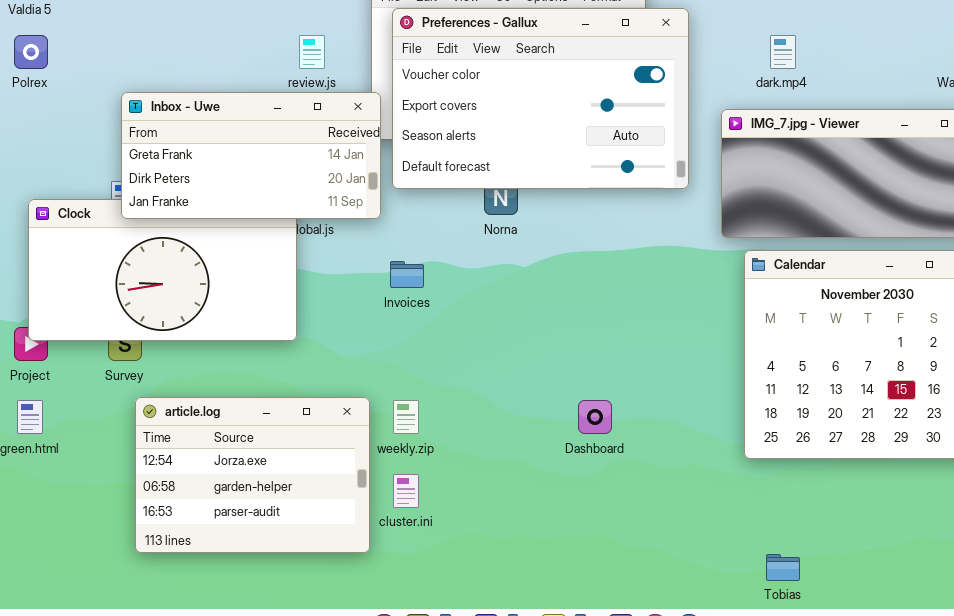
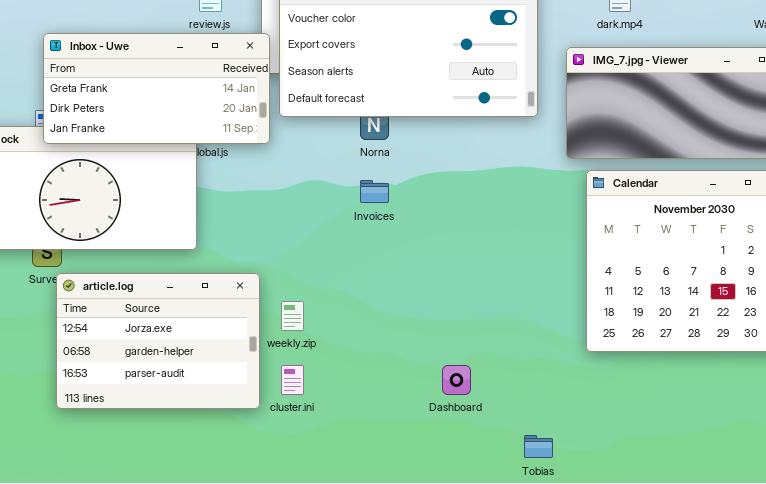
Invoices: [390,261,424,288] -> [360,180,389,203], moved
article.log: [135,397,370,553] -> [56,273,260,409], moved
Dashboard: [578,400,612,434] -> [442,365,471,395], moved
Tobias: [766,554,800,581] -> [524,435,553,458], moved

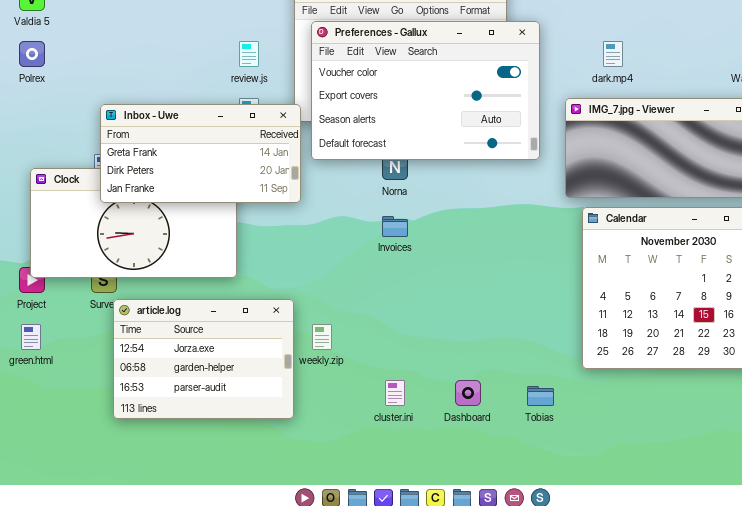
Inbox - Uwe: [43,33,270,144] -> [100,104,301,203], moved
cluster.ini: [281,365,304,395] -> [385,380,405,406], moved
Tobias: [524,435,553,458] -> [527,386,554,406], moved

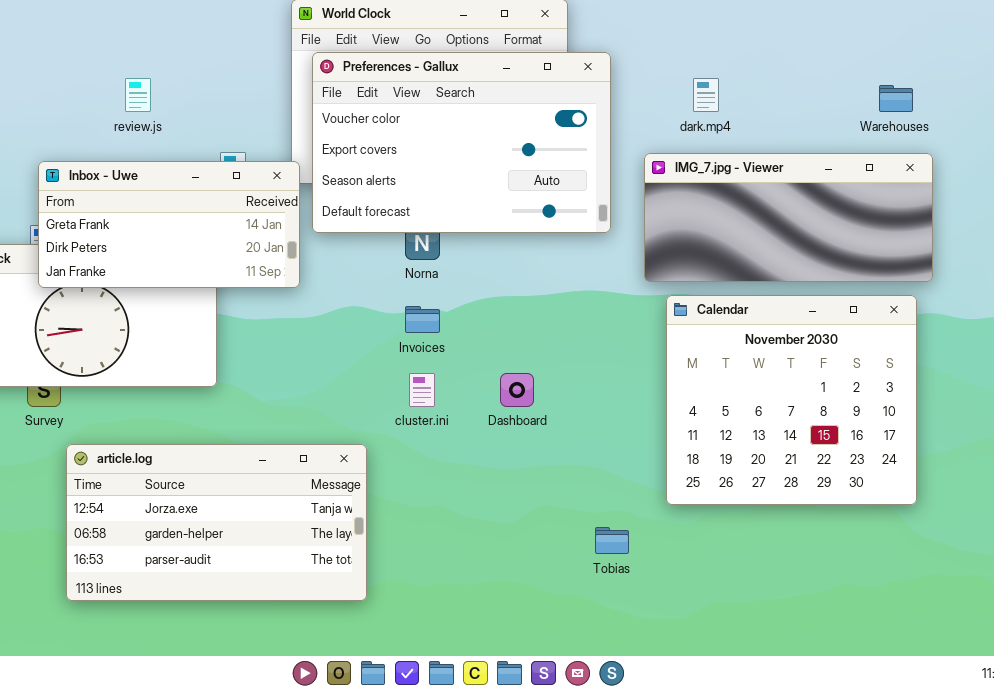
review.js: [239,41,259,67] -> [125,78,151,112], moved
article.log: [113,299,294,419] -> [66,444,367,601], moved, resized
cluster.ini: [385,380,405,406] -> [409,373,435,407], moved
Dashboard: [455,380,481,406] -> [500,373,534,407], moved

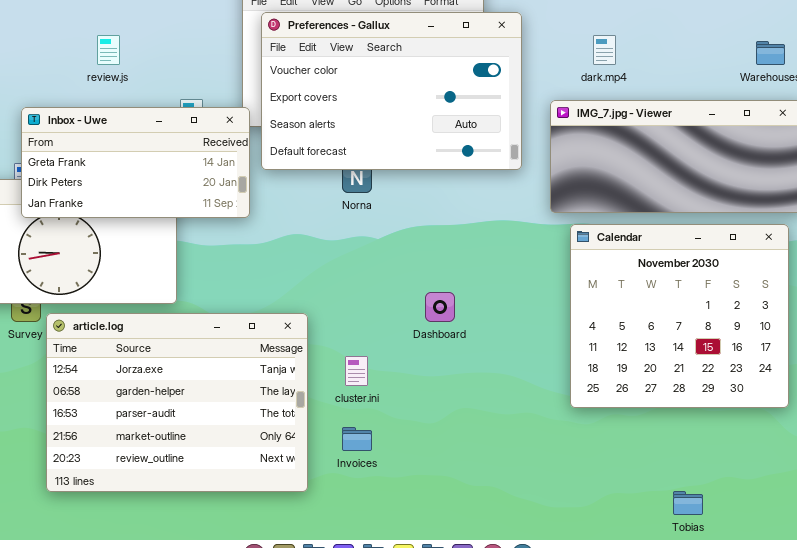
Invoices: [405,306,440,333] -> [342,427,372,451], moved
cluster.ini: [409,373,435,407] -> [345,356,368,386], moved
article.log: [66,444,367,601] -> [46,313,308,492], resized
Tobias: [595,527,629,554] -> [673,491,703,515], moved

